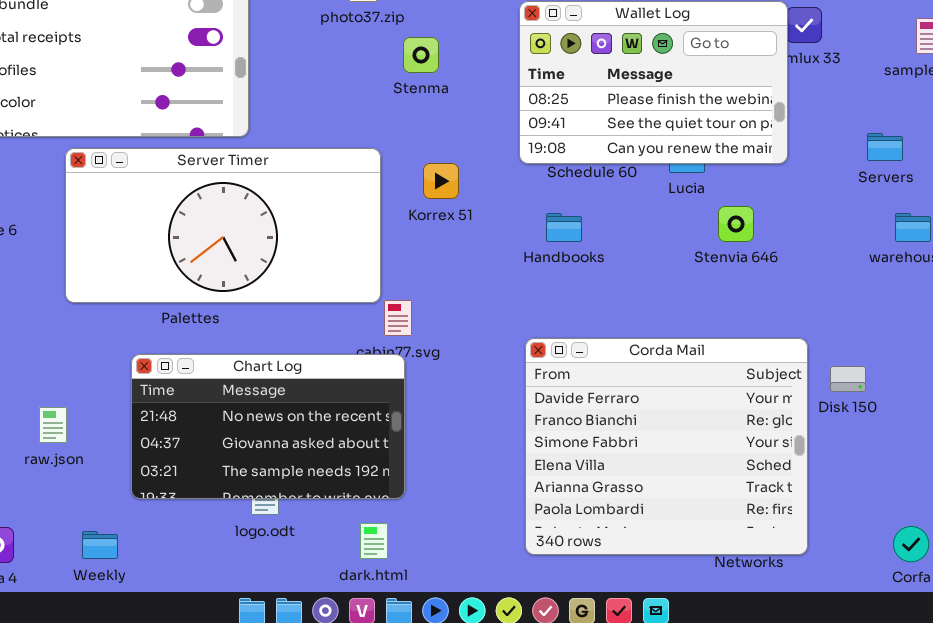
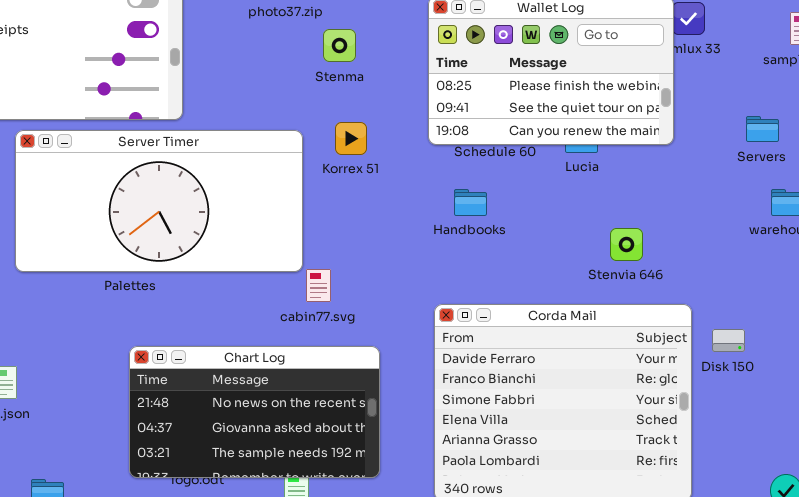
Korrex 51: [423,163,459,199] -> [335,122,367,155], moved
Stenvia 646: [718,206,754,242] -> [610,228,643,261], moved
Chart Log: [131,354,405,499] -> [129,346,380,478], moved

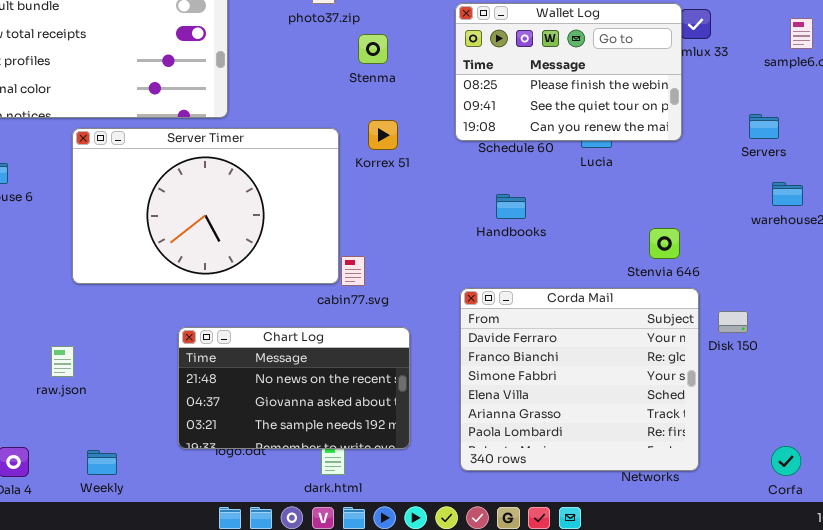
Server Timer: [15,130,303,272] -> [72,128,339,284], resized
Handbooks: [454,189,487,216] -> [496,194,526,219], moved
Stenvia 646: [610,228,643,261] -> [649,228,680,259], moved

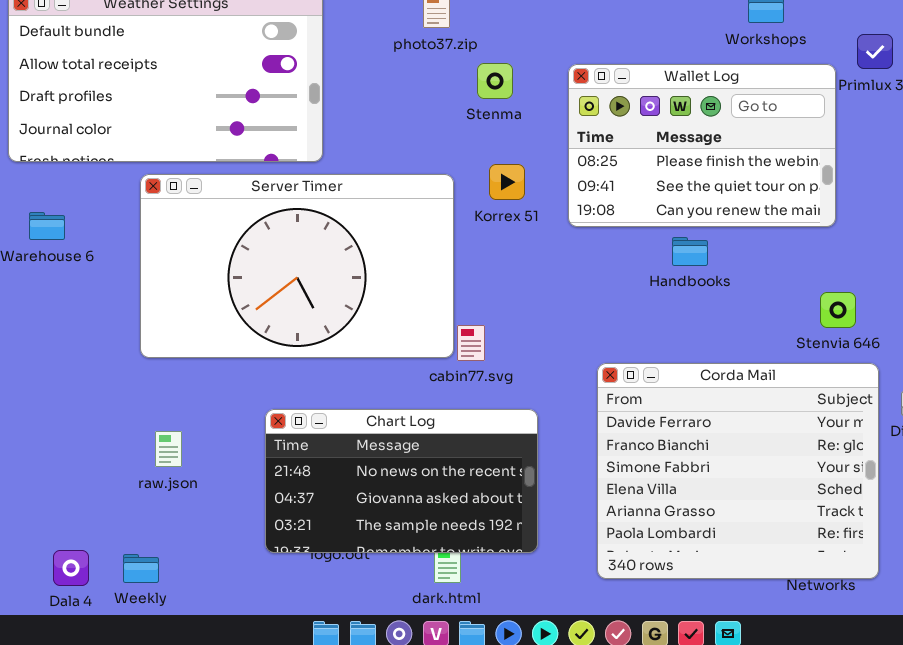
Wallet Log: [455,3,682,141] -> [568,64,836,227], moved
Handbooks: [496,194,526,219] -> [672,237,708,266], moved
raw.json: [51,346,74,377] -> [155,431,182,467], moved
Weekly: [87,450,117,475] -> [123,554,159,583], moved

